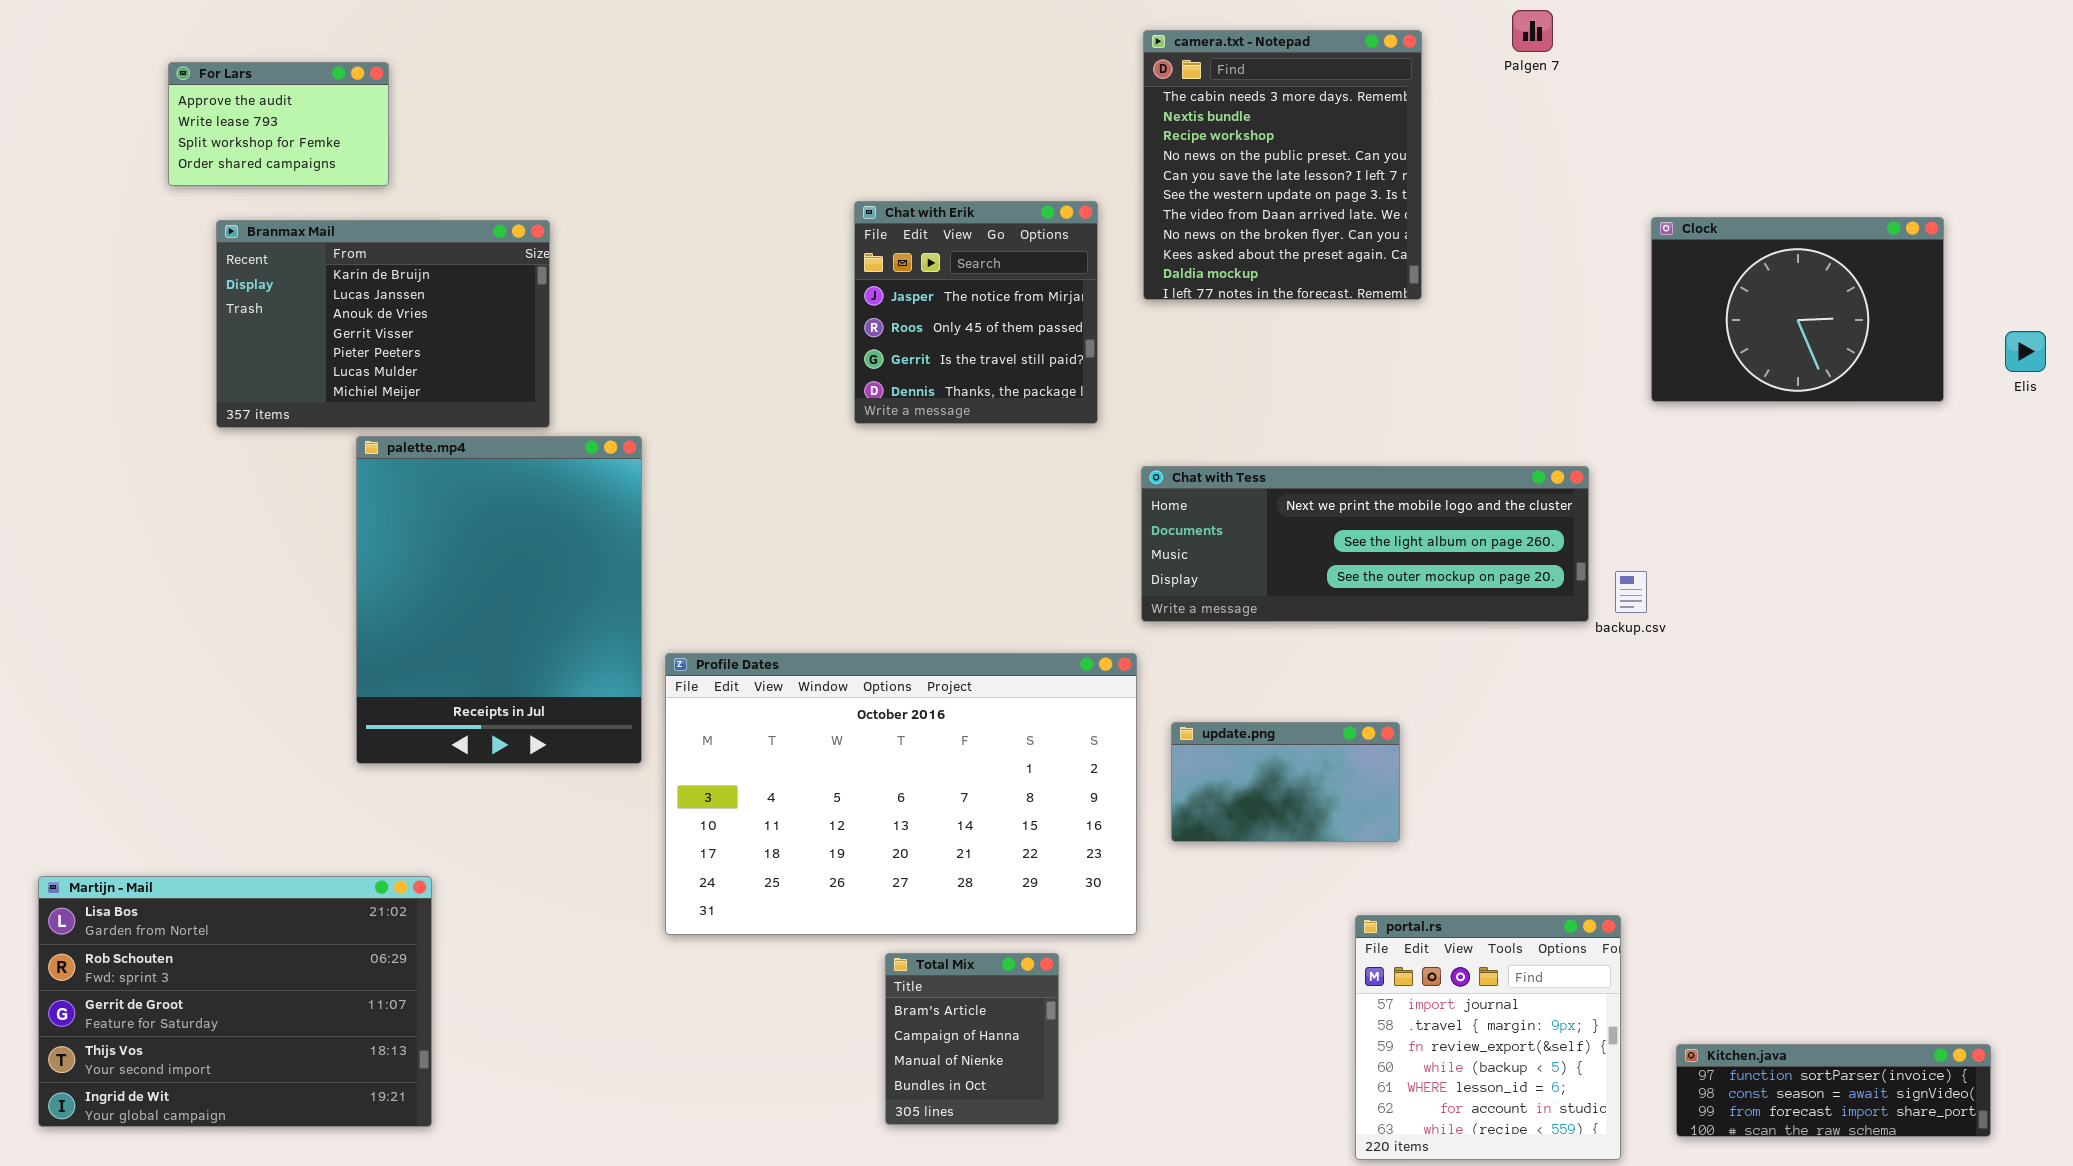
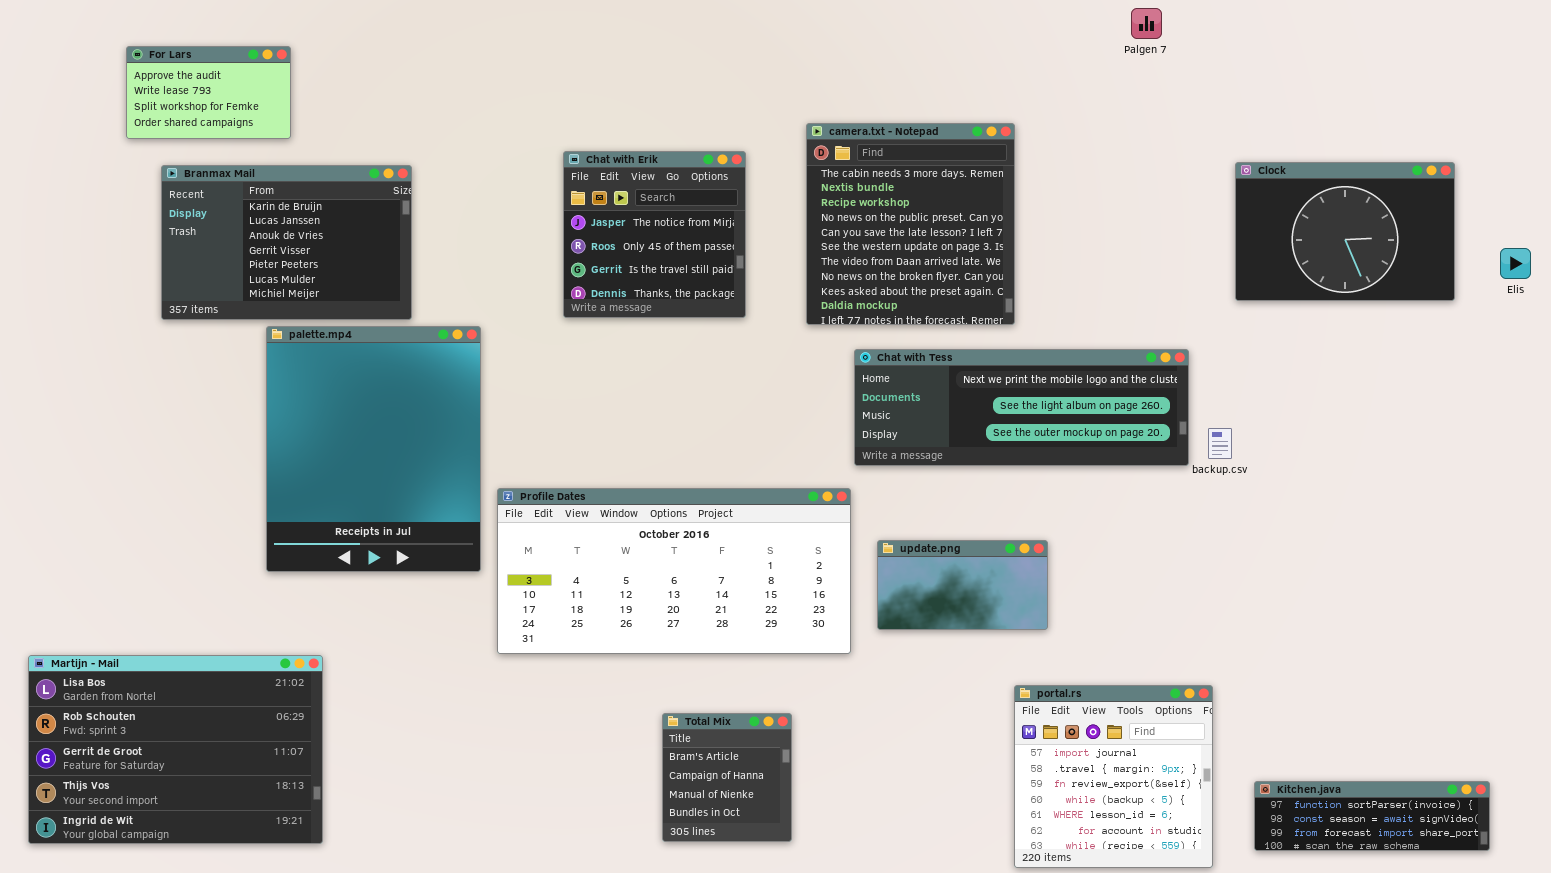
camera.txt - Notepad: [1143,30,1422,300] -> [806,123,1015,325], moved
Chat with Erik: [854,201,1098,424] -> [563,151,746,318], moved
Profile Dates: [665,653,1137,935] -> [497,488,851,654], resized

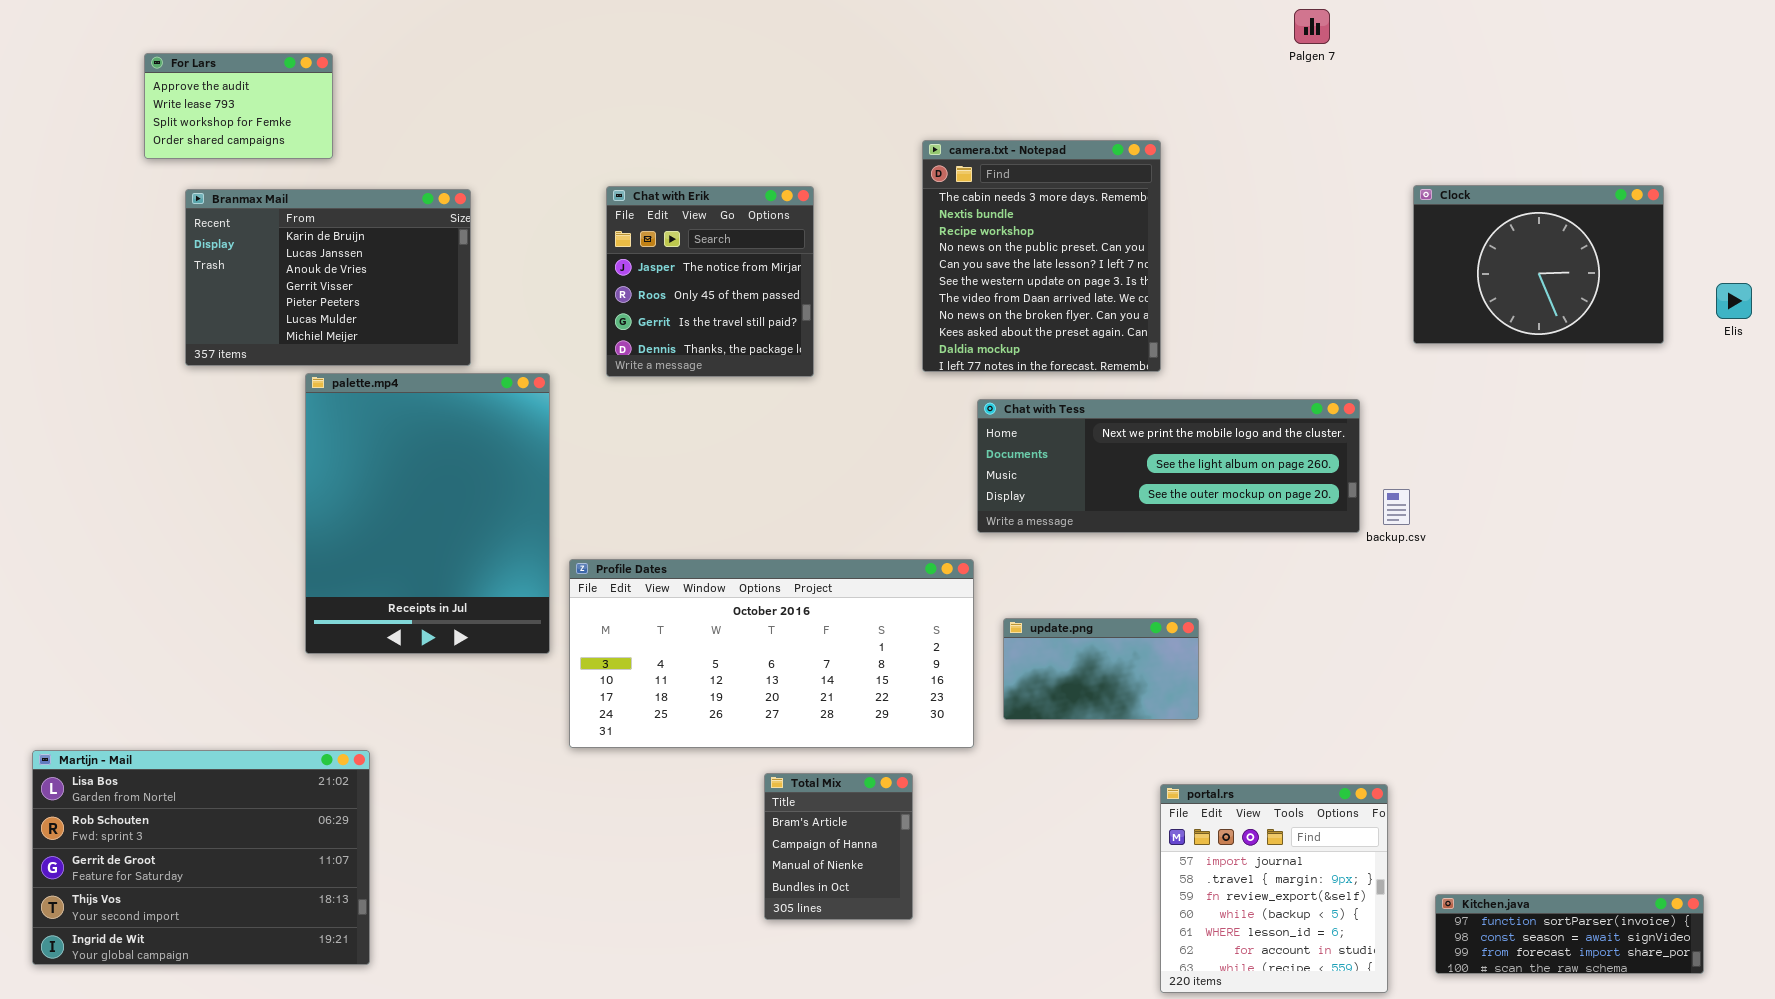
Chat with Erik: [563,151,746,318] -> [606,186,814,377], moved
Total Mix: [662,713,792,842] -> [764,773,913,920], moved

